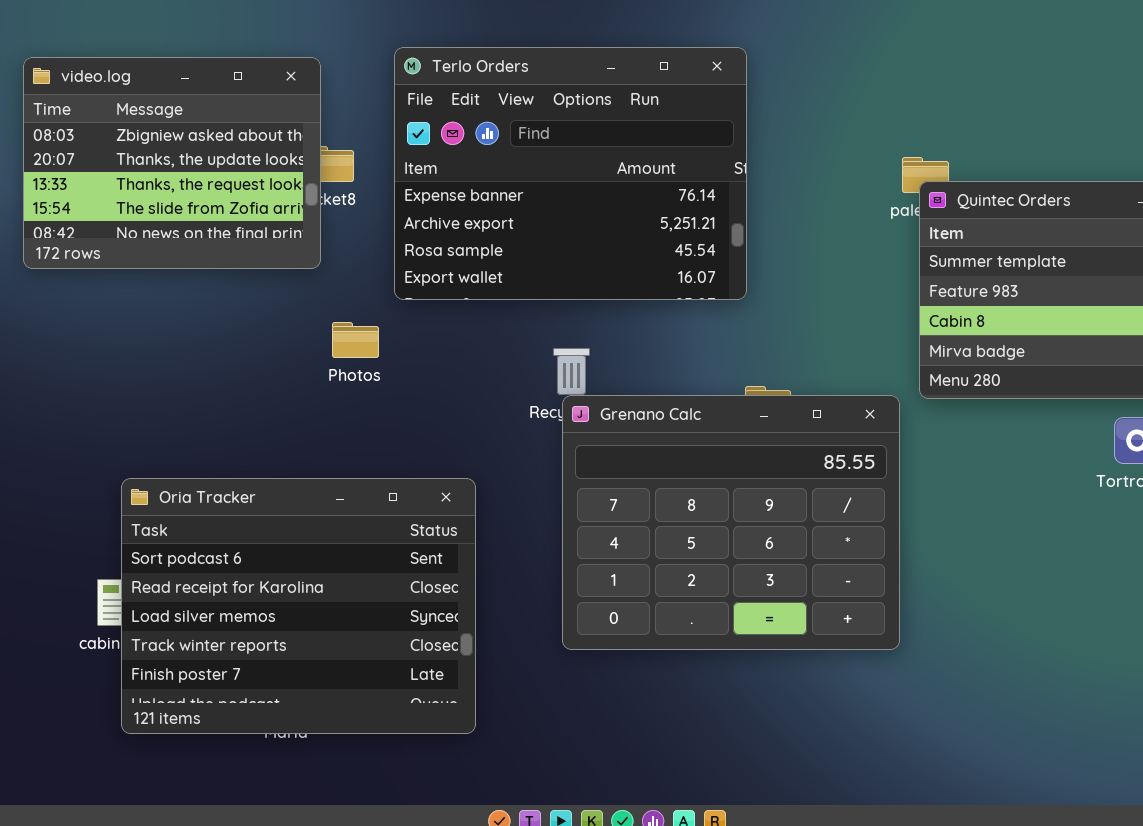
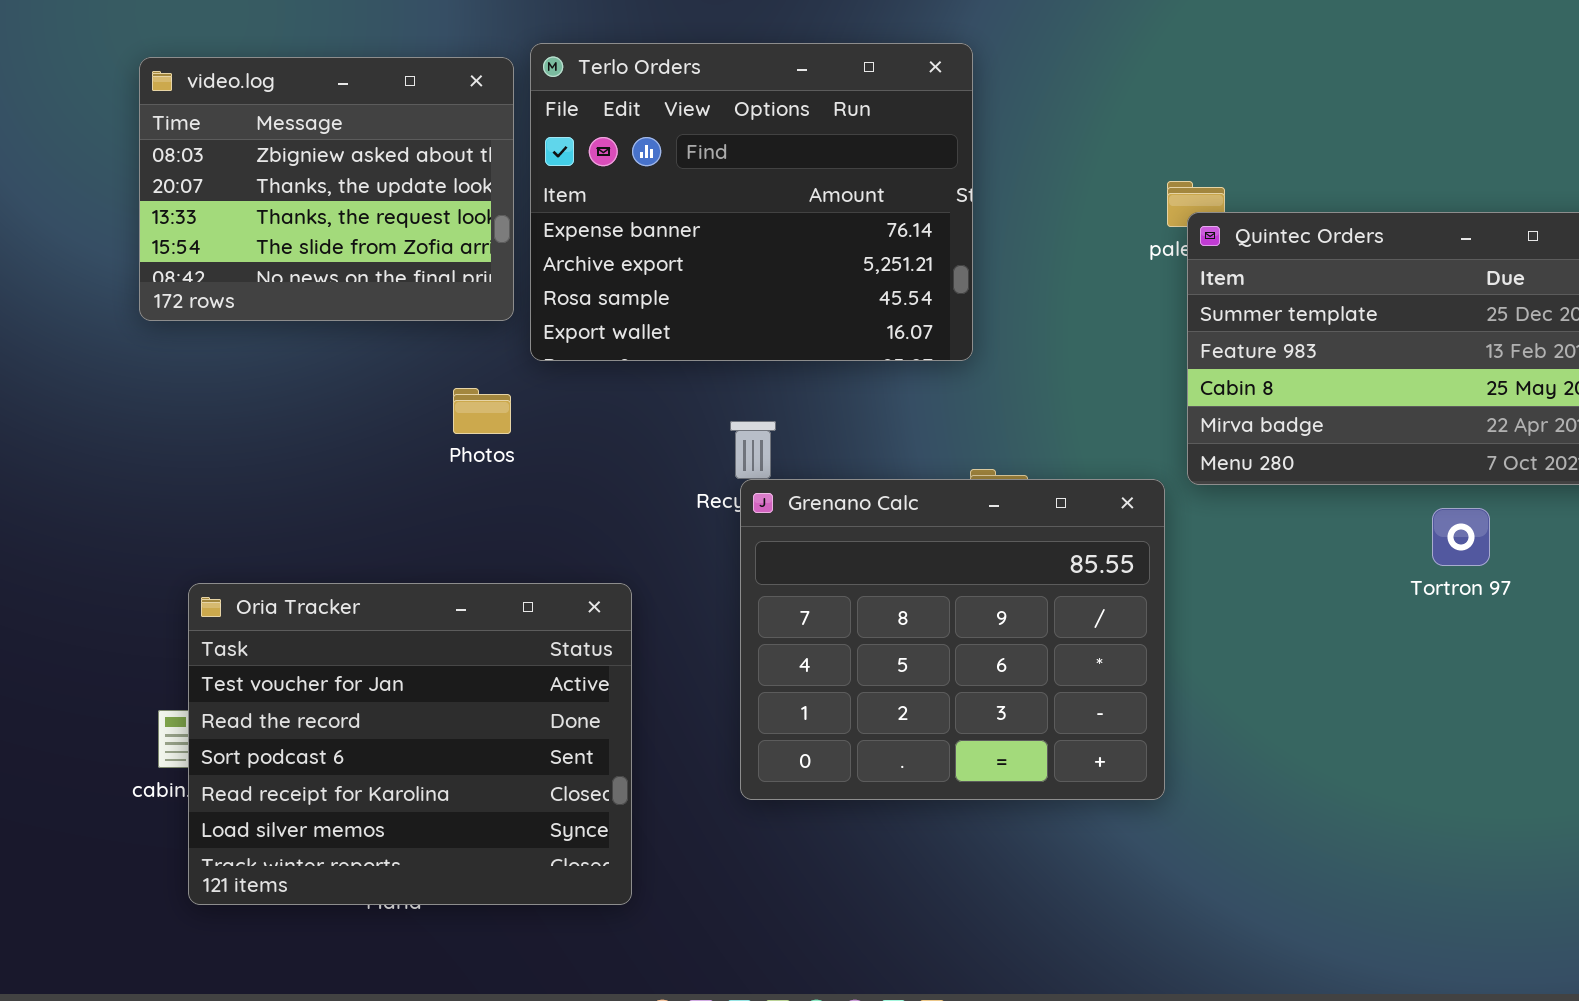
video.log: [23,57,321,269] -> [139,57,514,321], moved
Oria Tracker: [121,478,476,734] -> [188,583,632,905], scrolled up 2 rows

